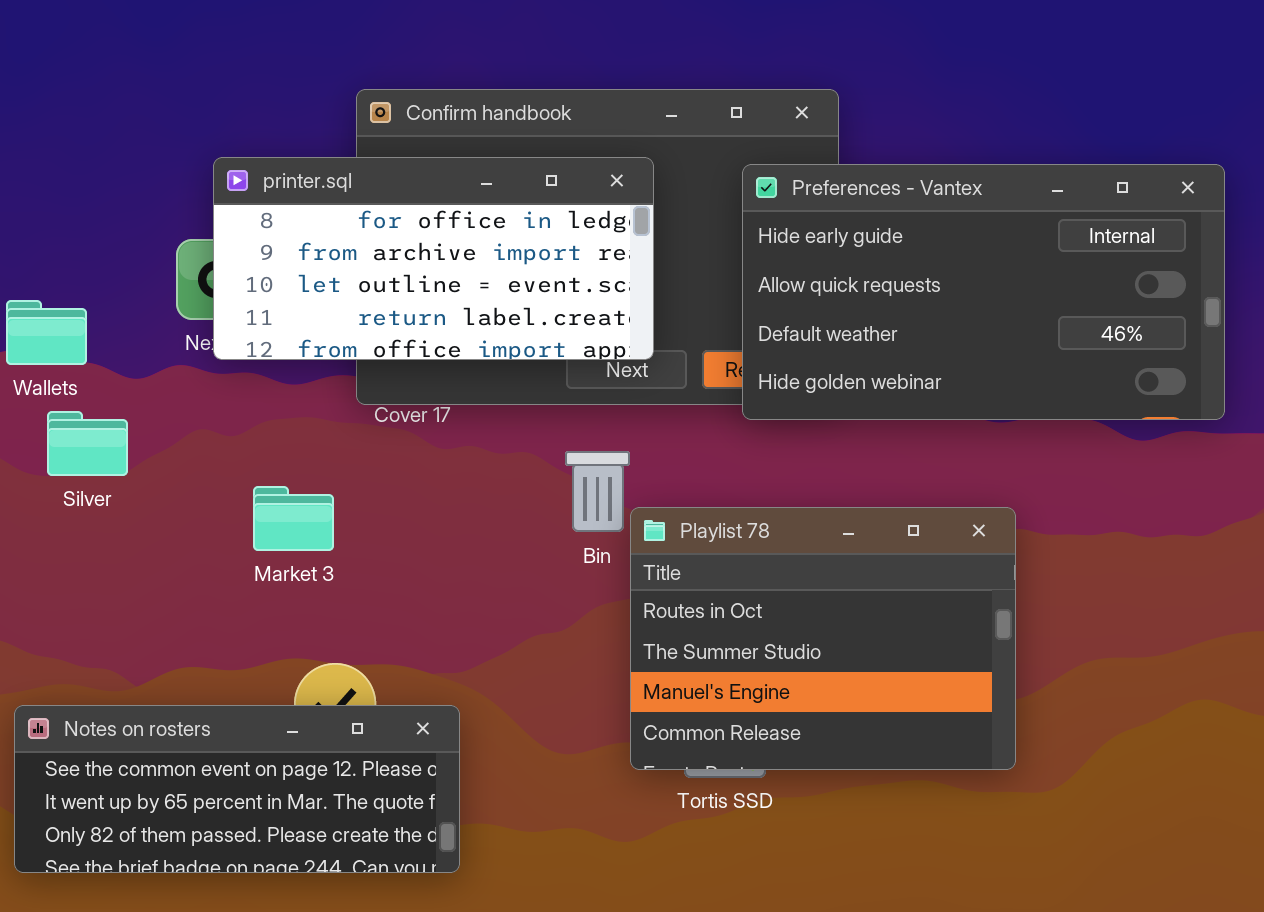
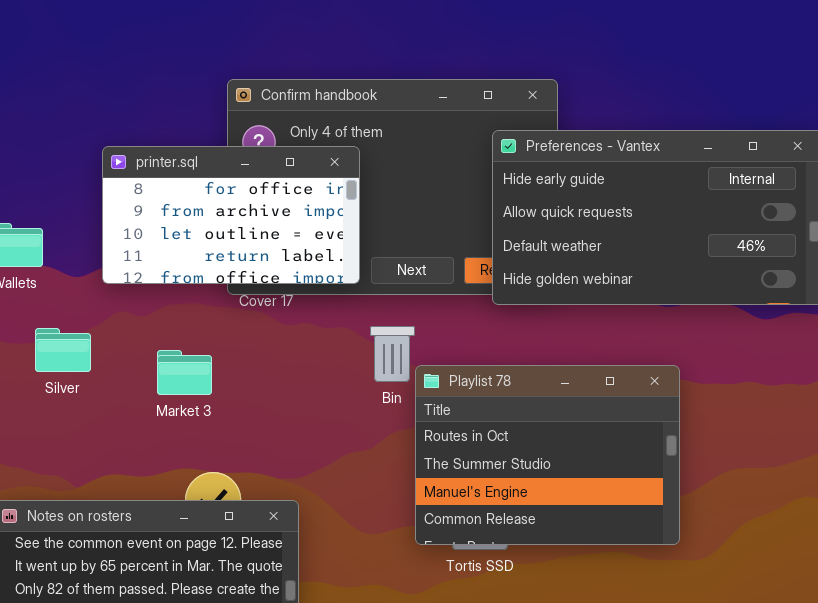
printer.sql: [213,157,654,360] -> [102,146,360,284], moved, resized
Silver: [47,411,128,476] -> [35,328,91,372], moved

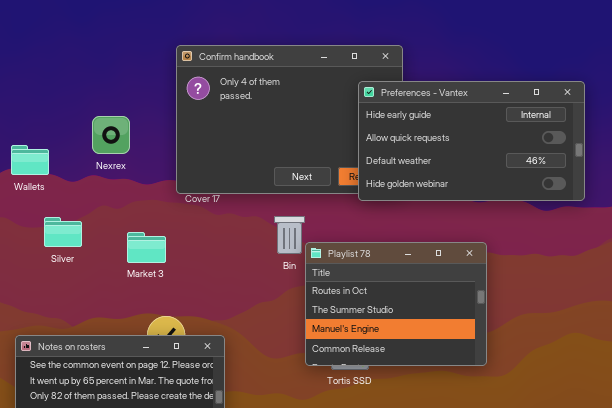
printer.sql: [102,146,360,284] -> none, closed

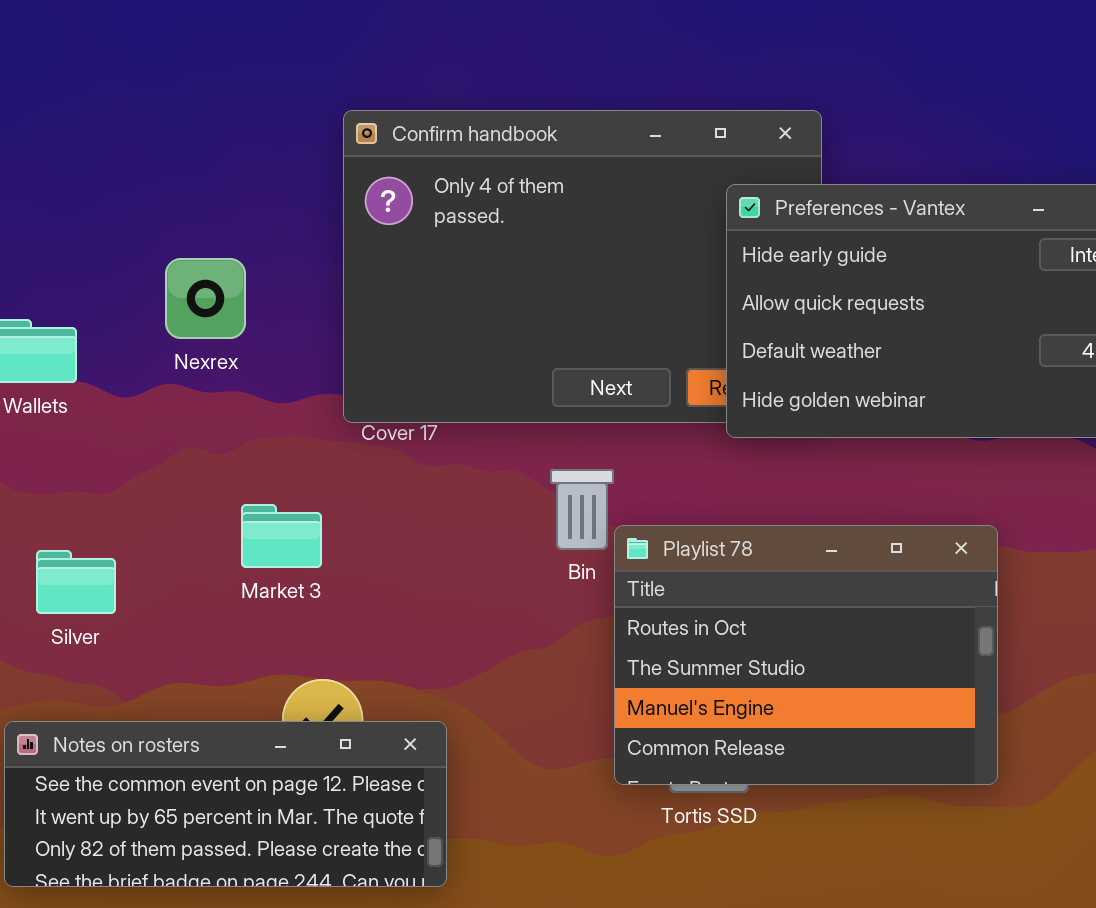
Silver: [44,217,82,247] -> [36,550,116,614], moved

